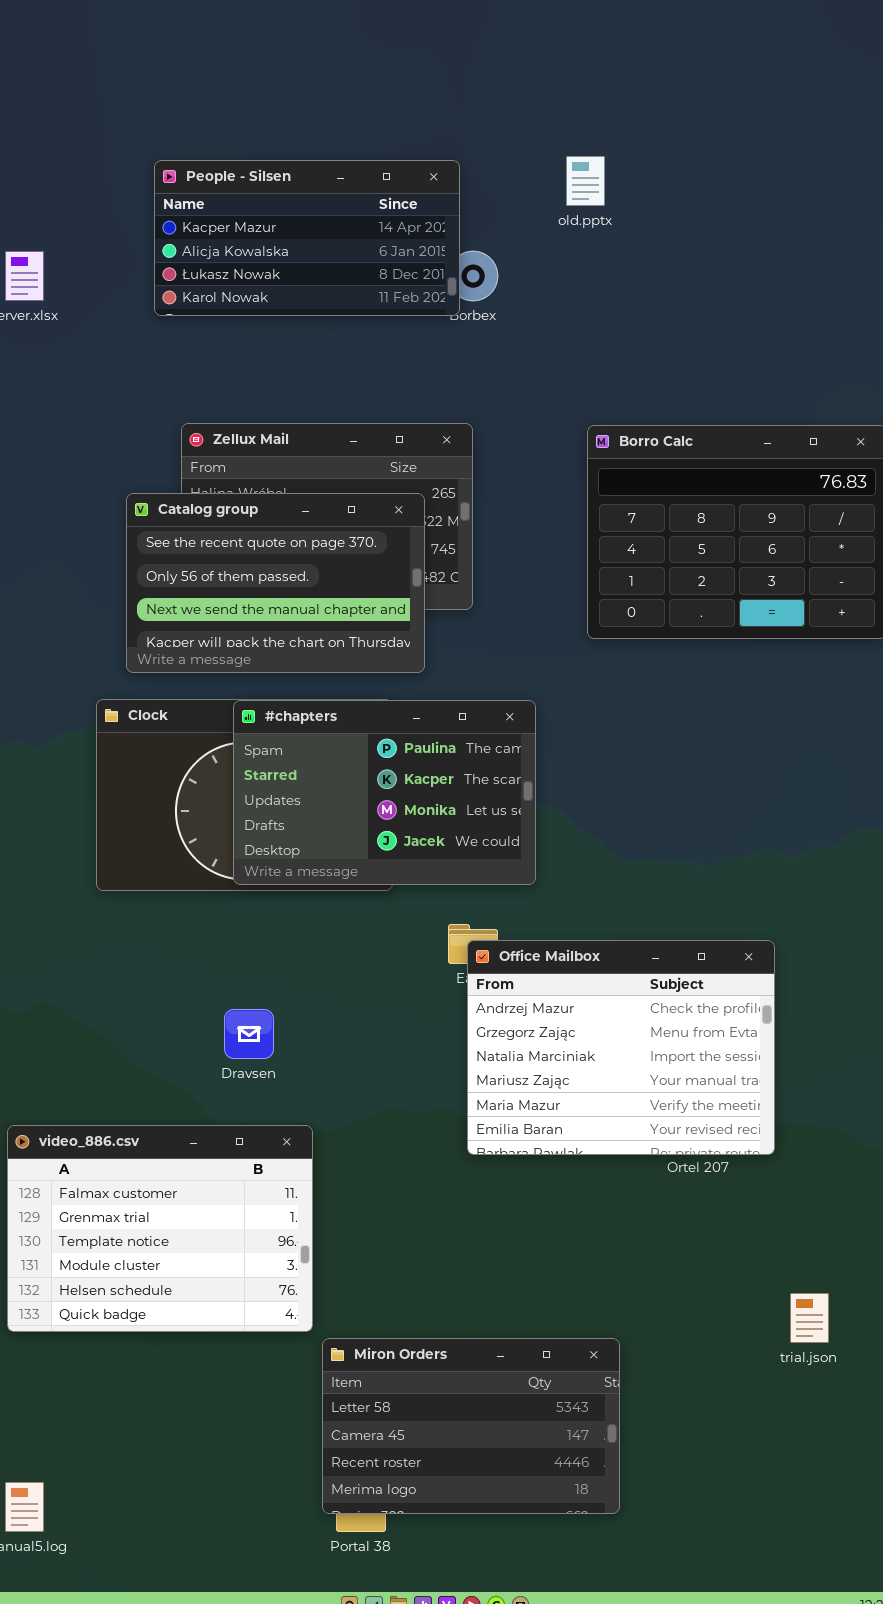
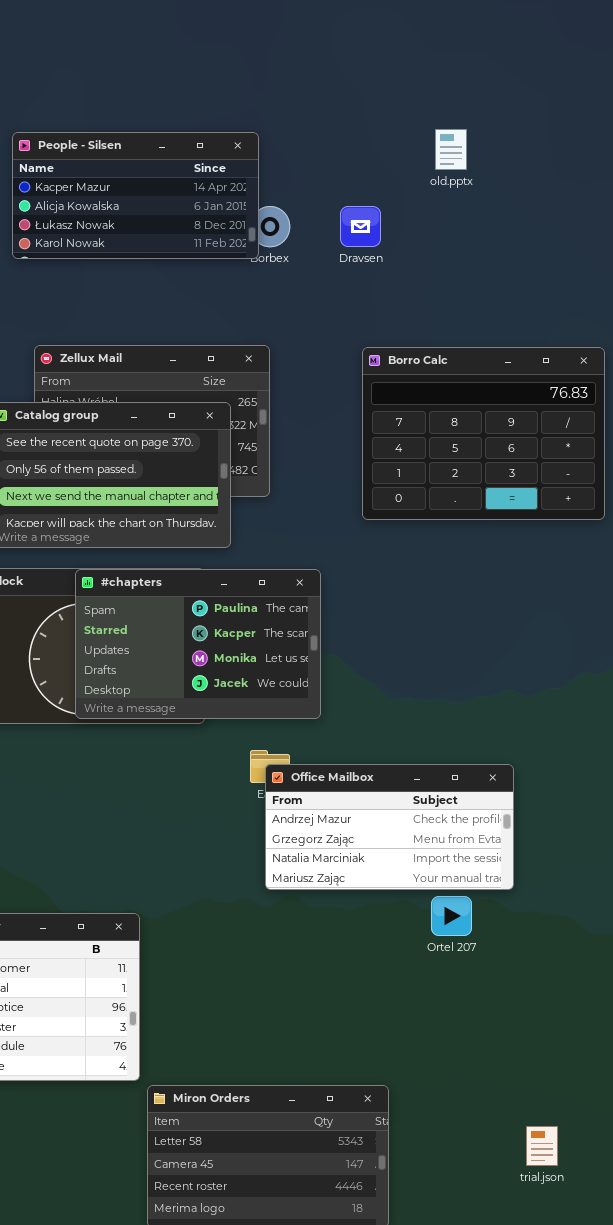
old.pptx: [566,156,605,206] -> [435,129,467,170], moved
Office Mailbox: [467,940,775,1155] -> [265,764,514,890], resized
Dravsen: [224,1009,274,1059] -> [340,206,381,247], moved
trial.json: [790,1293,829,1343] -> [526,1126,558,1166], moved

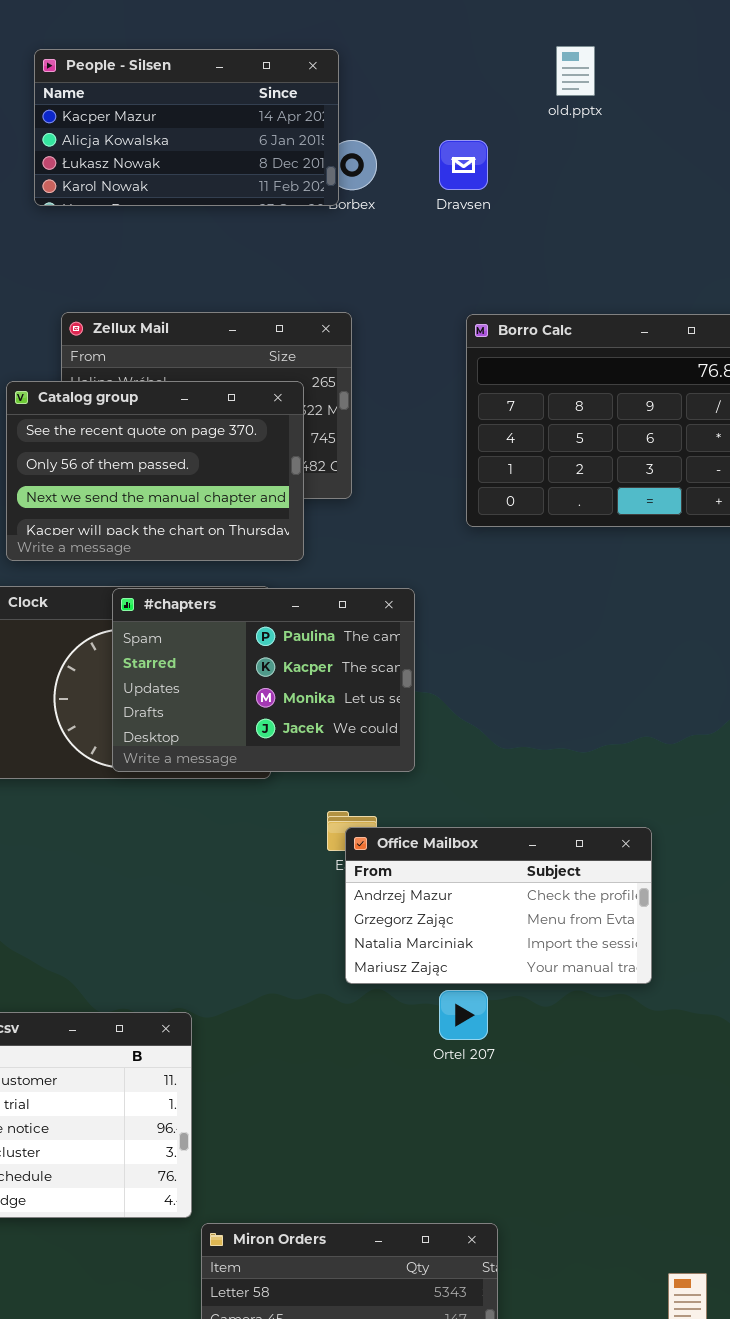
Ortel 207: [431,896,472,936] -> [439,990,488,1040], moved

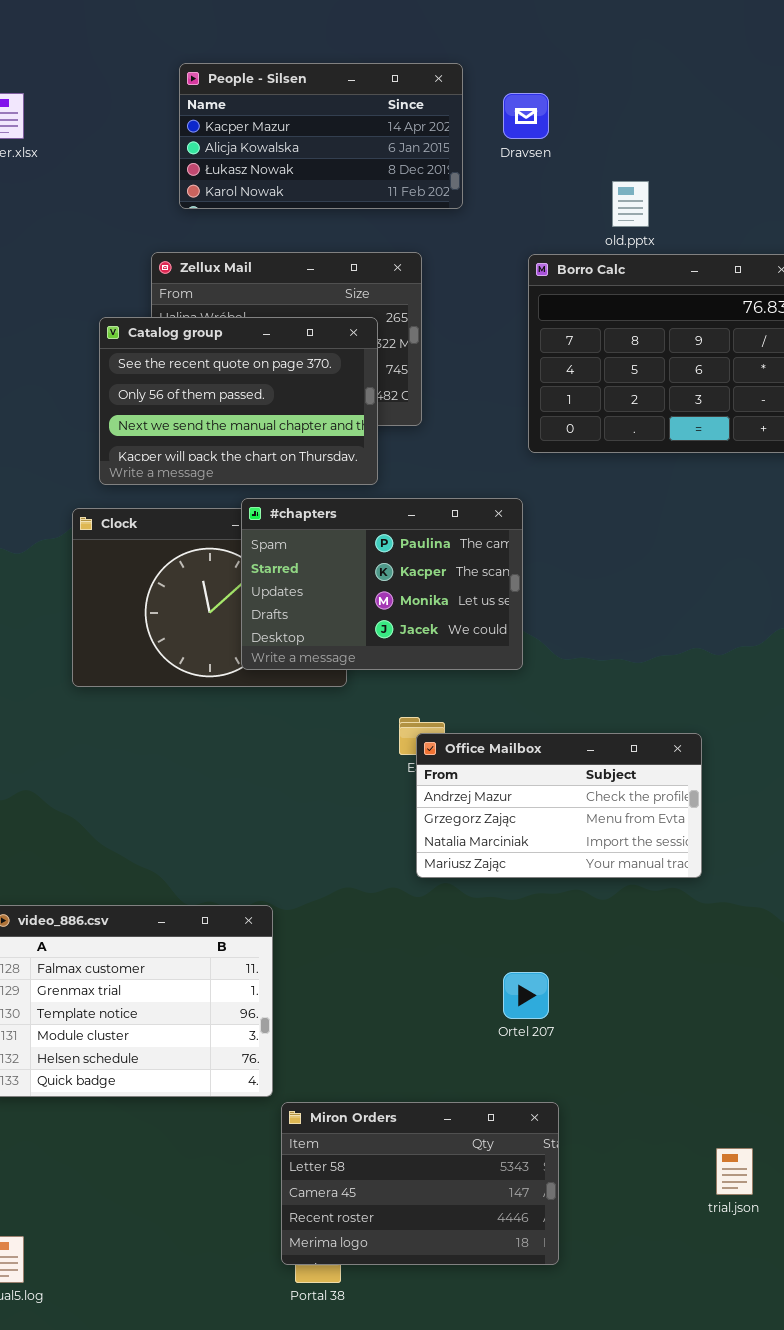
old.pptx: [556,46,595,96] -> [612,181,649,227], moved
People - Silsen: [34,49,339,206] -> [179,63,463,209], moved
#chapters: [112,588,415,772] -> [241,498,523,670], moved
Ortel 207: [439,990,488,1040] -> [503,972,549,1019], moved

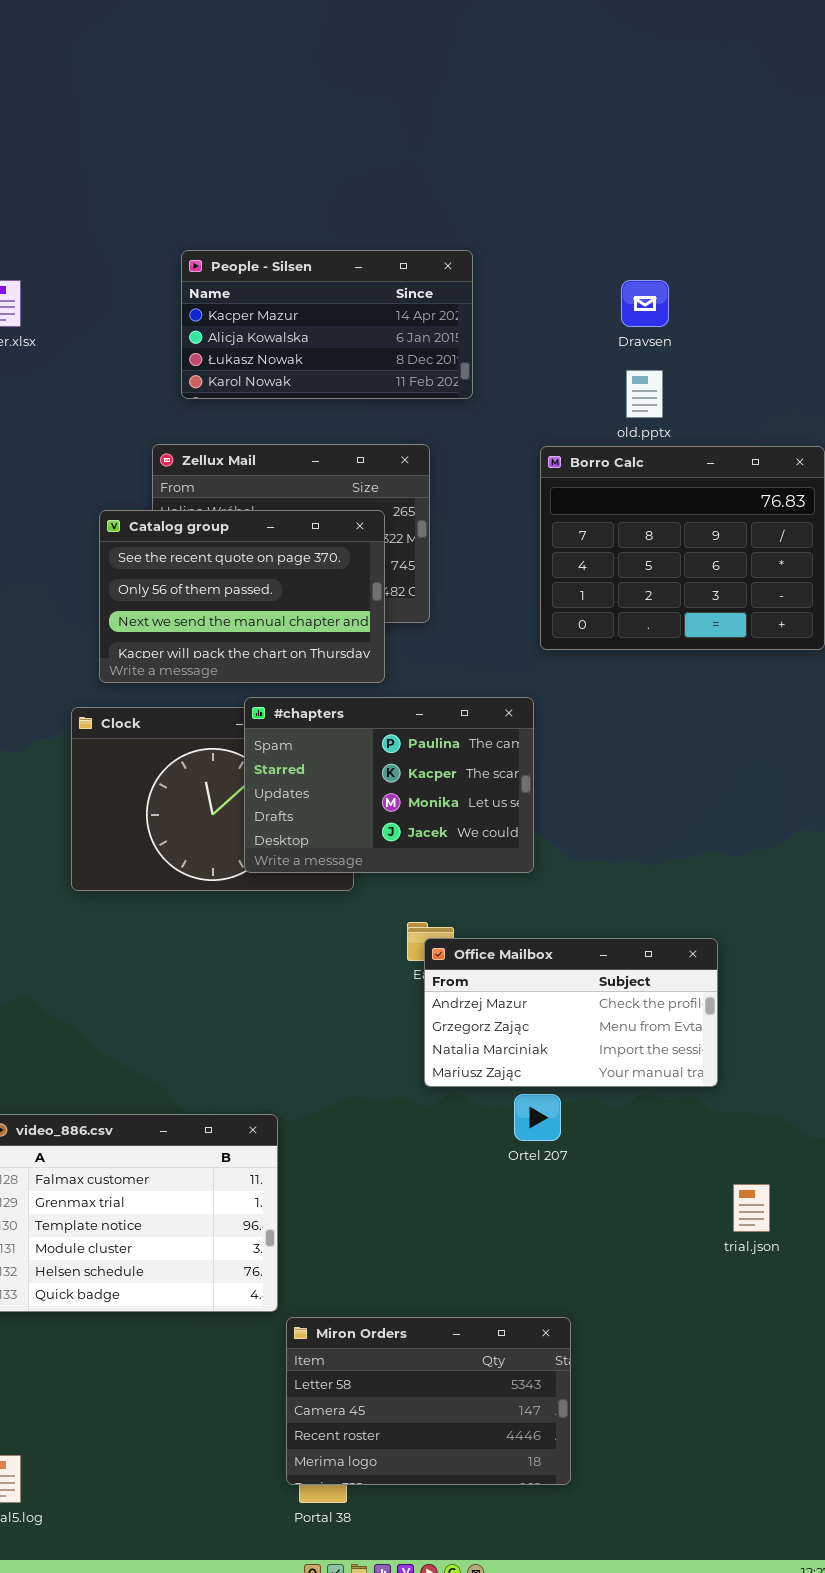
Dravsen: [503,93,549,139] -> [621,280,669,327], moved
Ortel 207: [503,972,549,1019] -> [514,1094,561,1141], moved
trial.json: [716,1148,753,1195] -> [733,1184,770,1232], moved

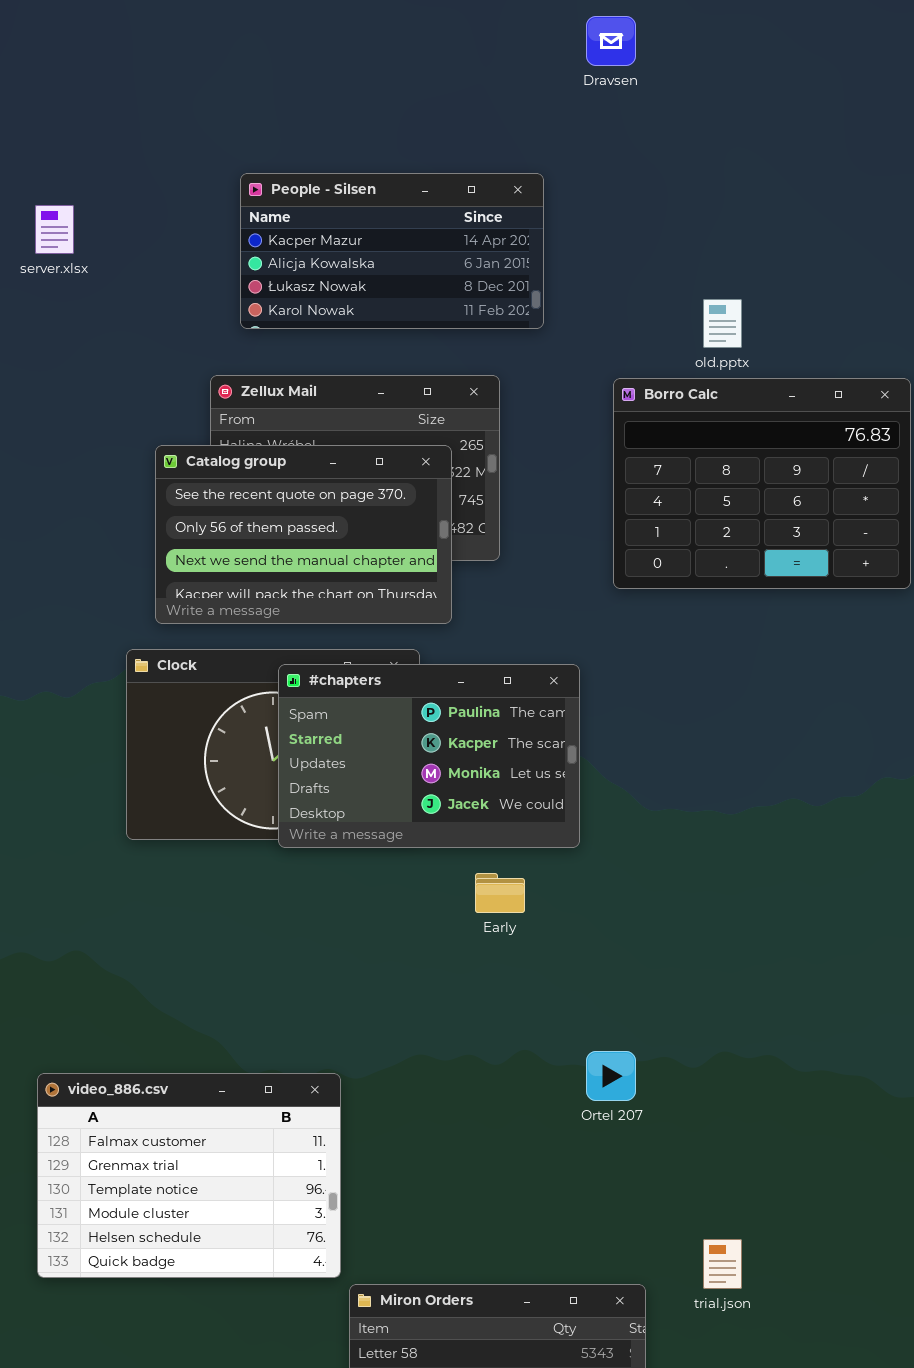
Dravsen: [621,280,669,327] -> [586,16,636,66], moved
#chapters: [244,697,534,873] -> [278,664,580,848], moved
Office Mailbox: [424,938,718,1087] -> none, closed
trial.json: [733,1184,770,1232] -> [703,1239,742,1289], moved

